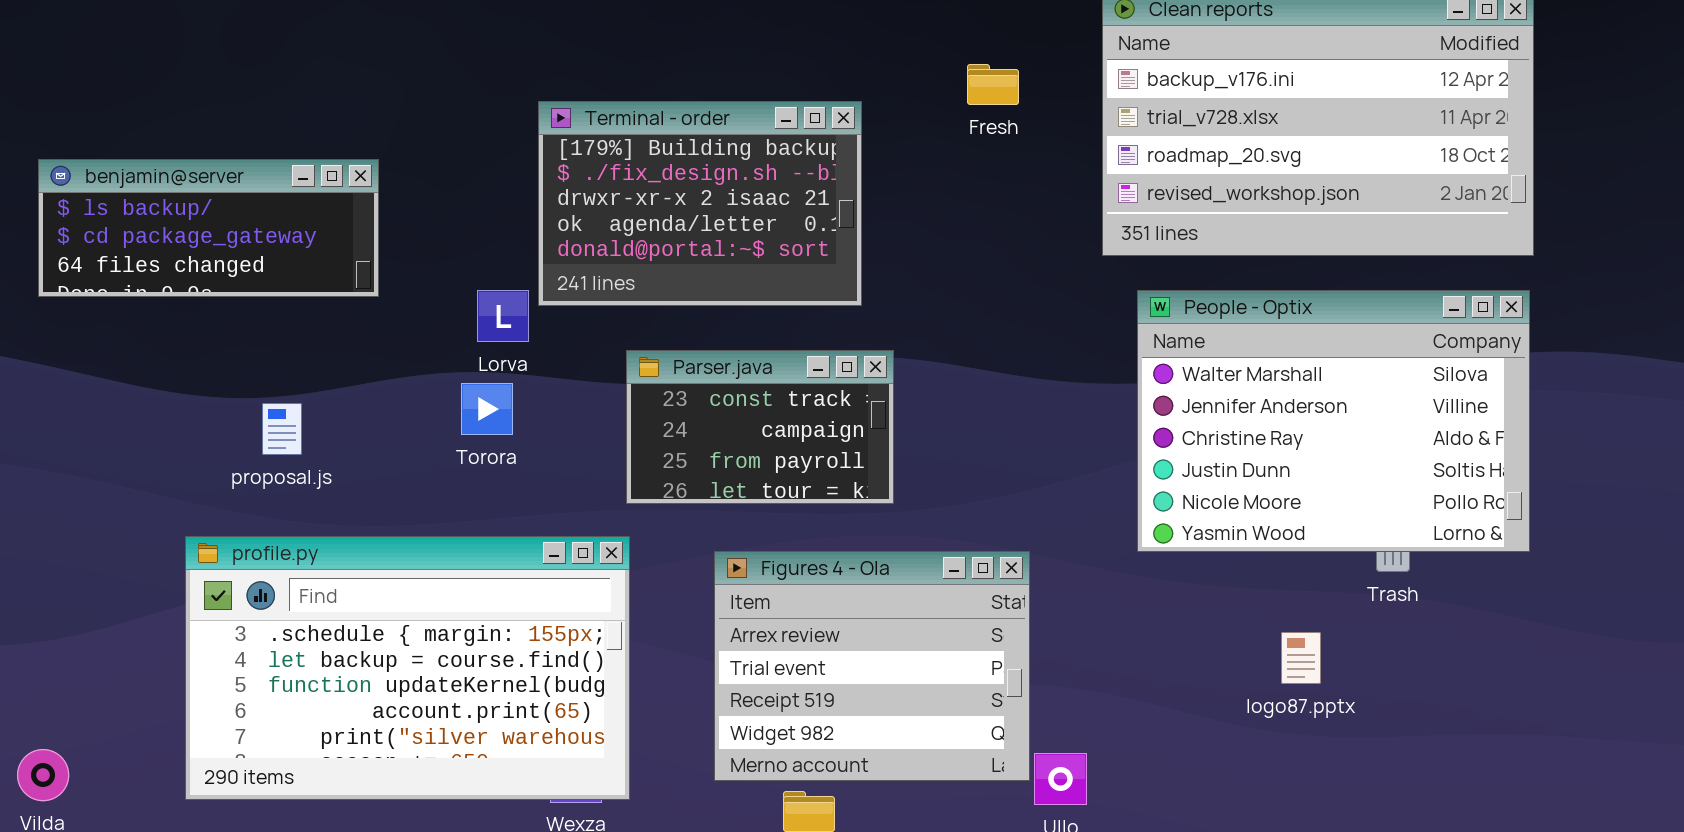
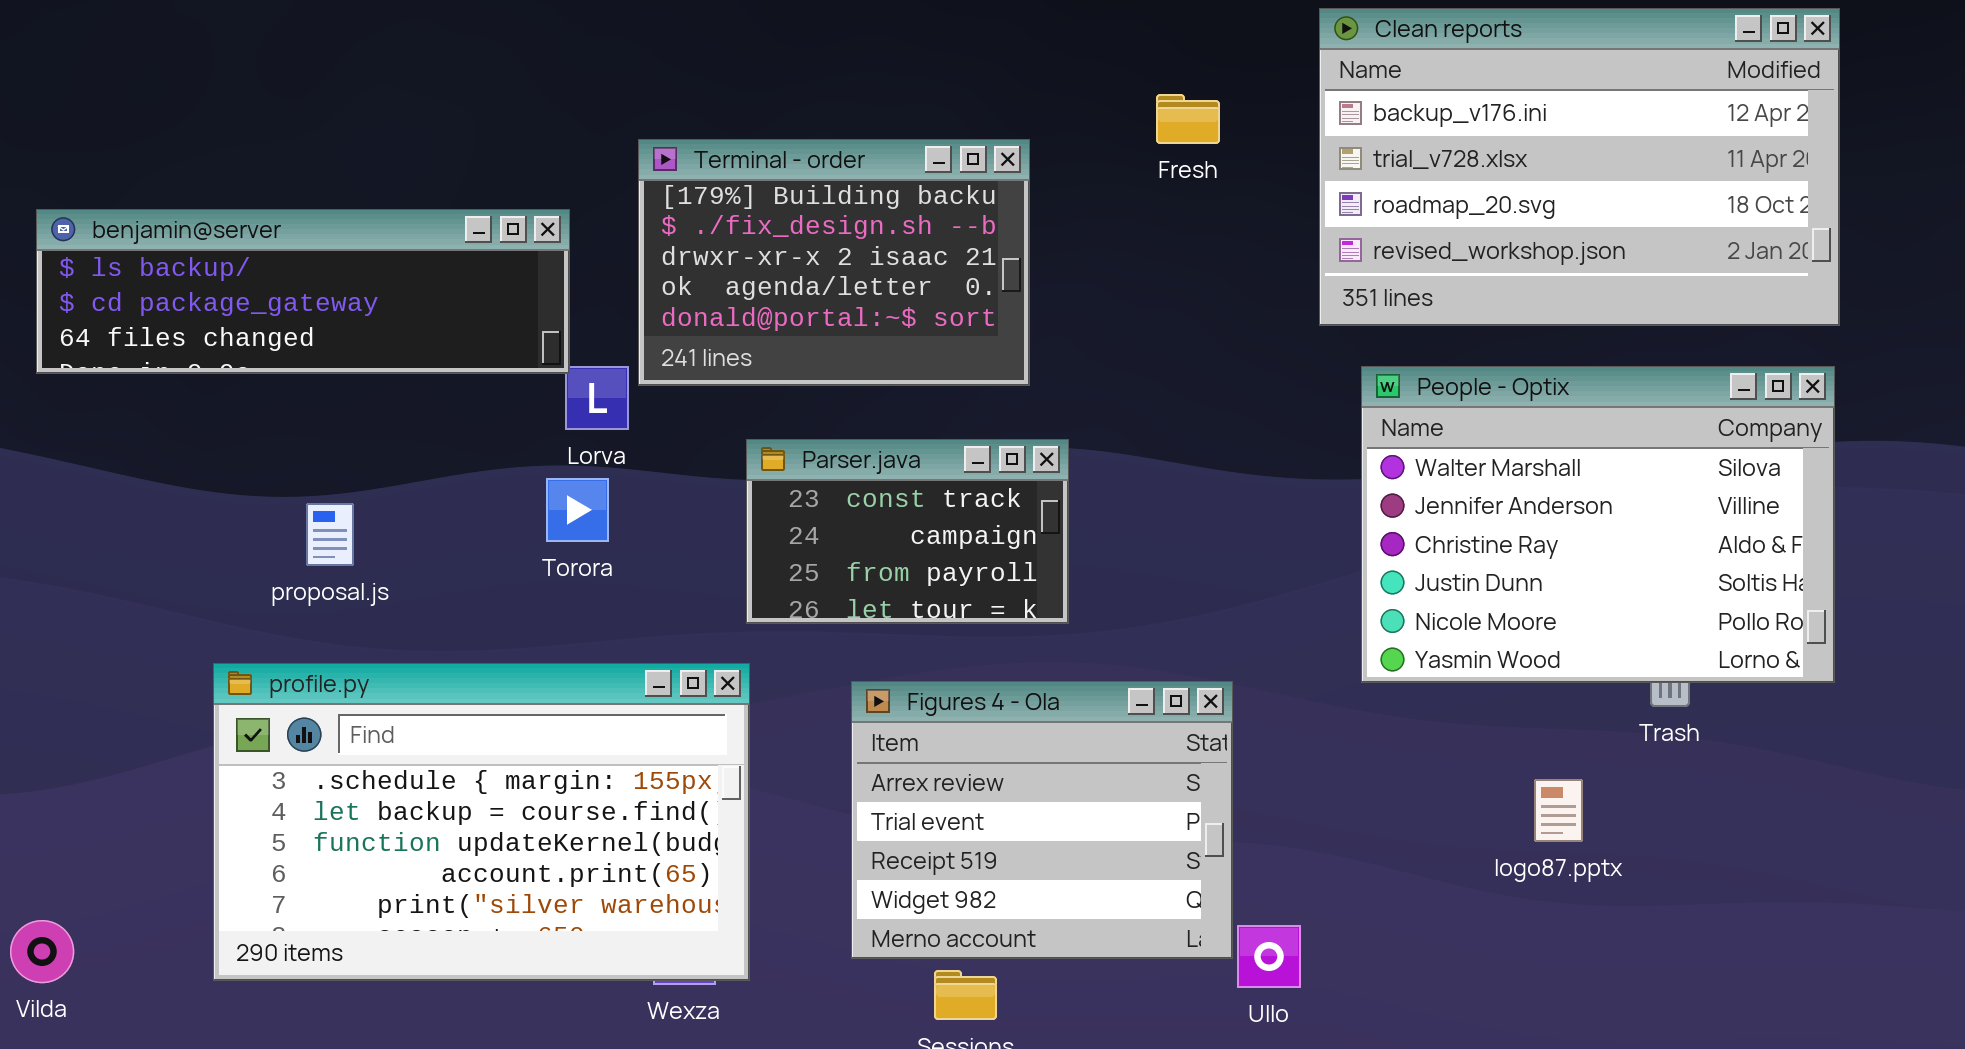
benjamin@server: [38,159,379,297] -> [36,209,570,374], resized

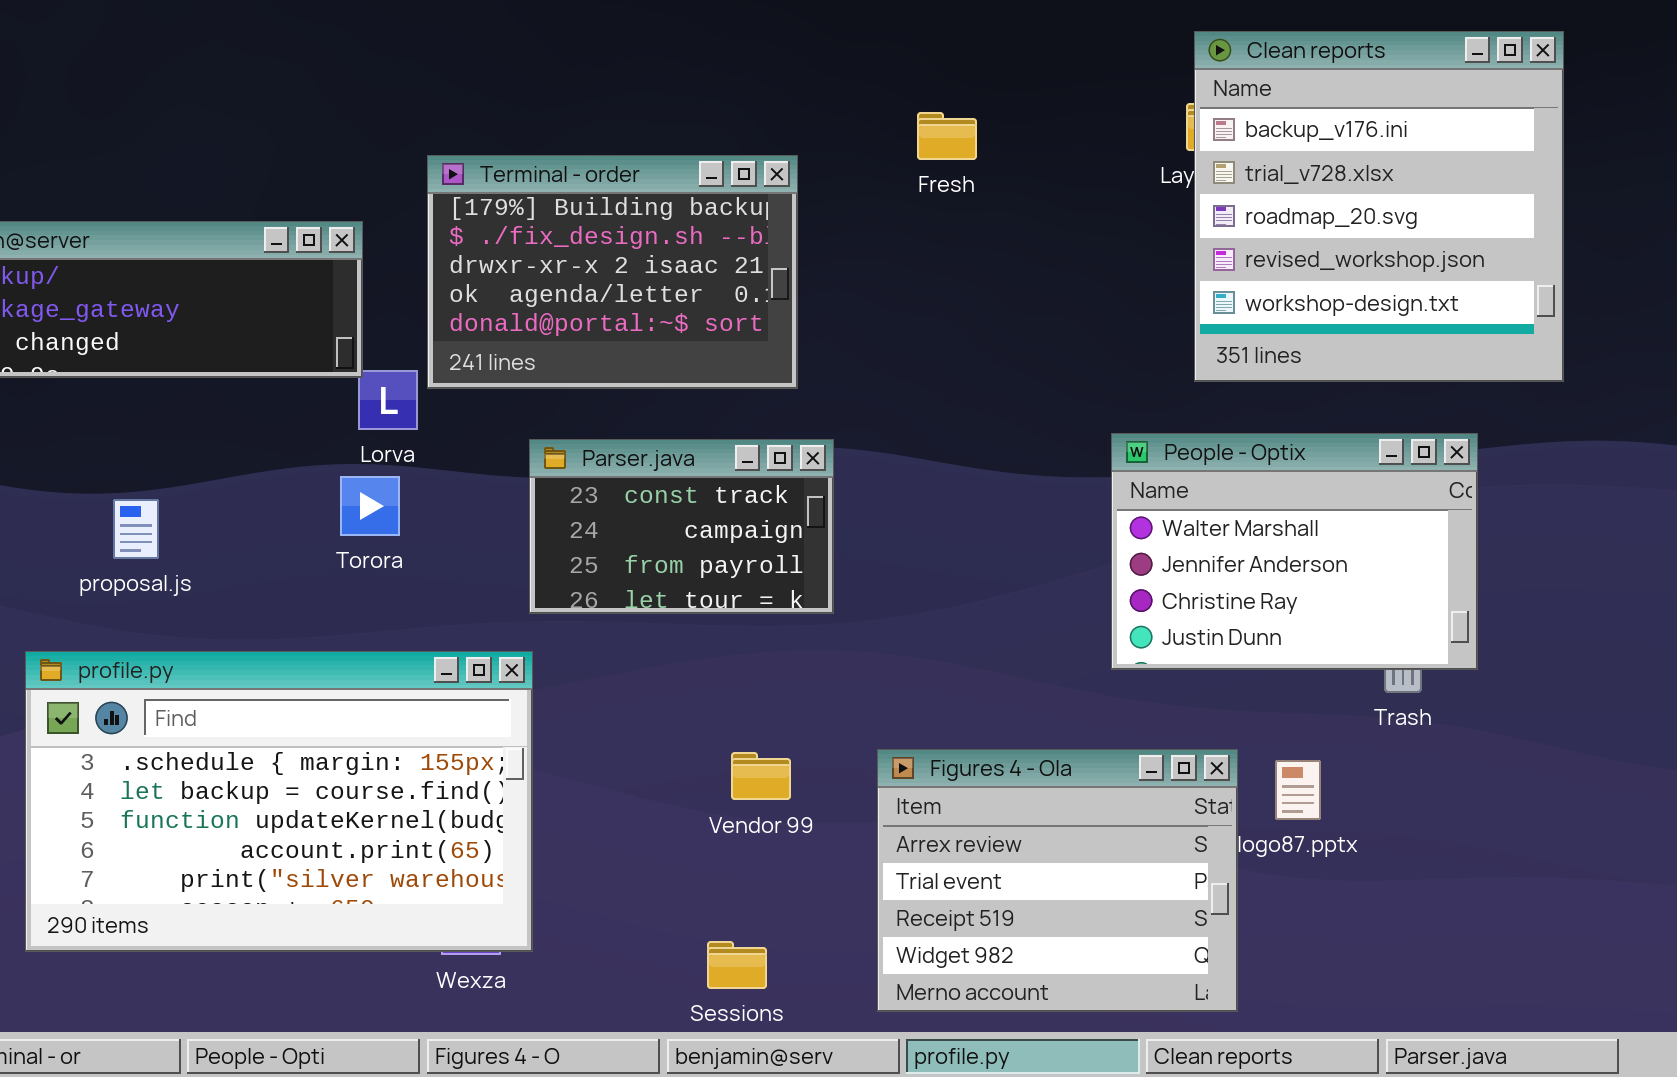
Clean reports: [1319,8,1840,326] -> [1194,31,1564,382], resized
People - Optix: [1361,366,1835,683] -> [1111,433,1478,670], resized
Figures 4 - Ola: [851,681,1233,959] -> [877,749,1238,1012], moved

